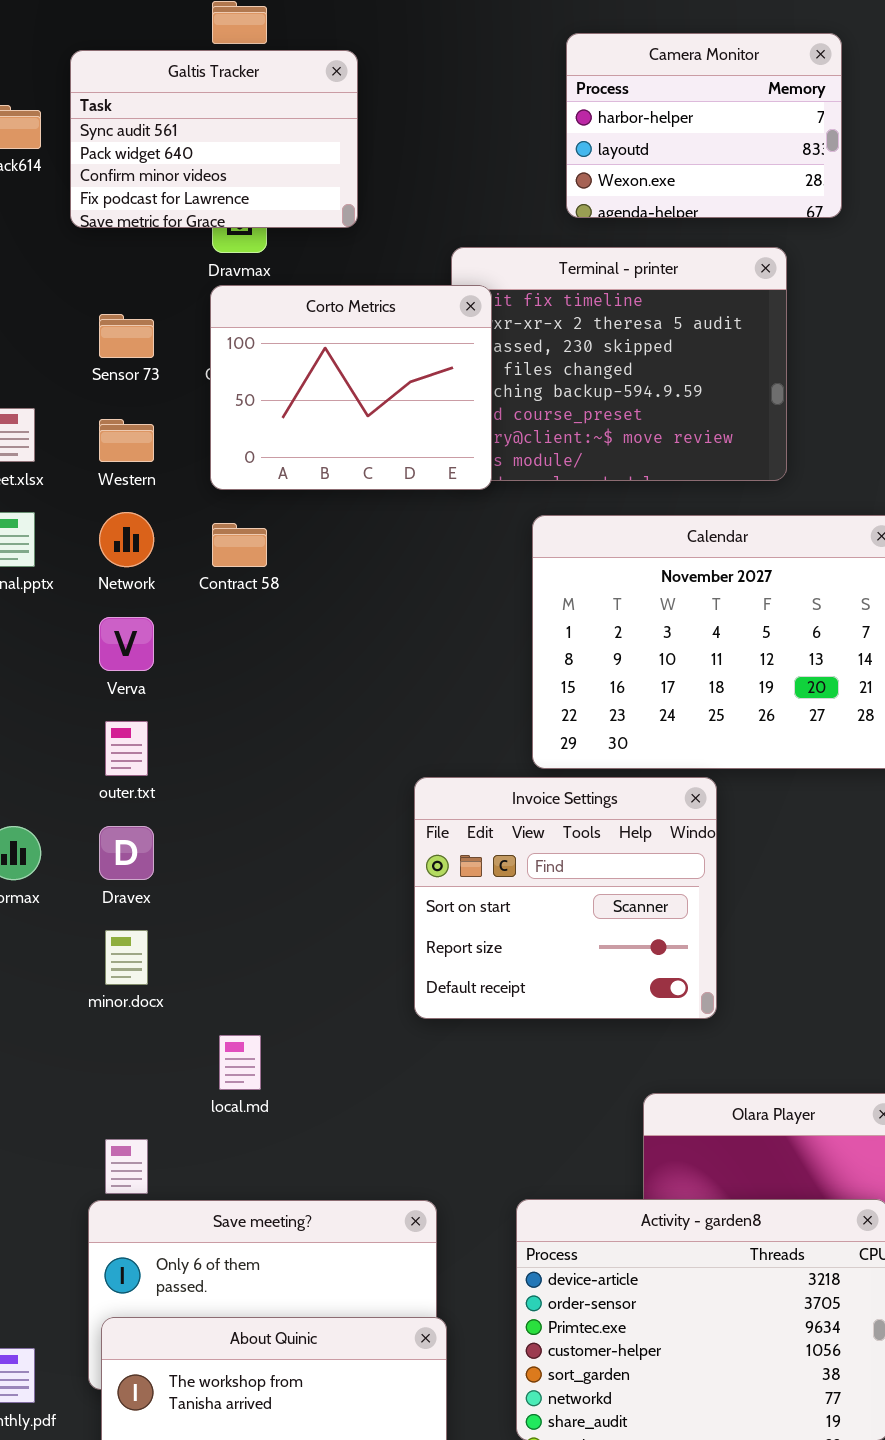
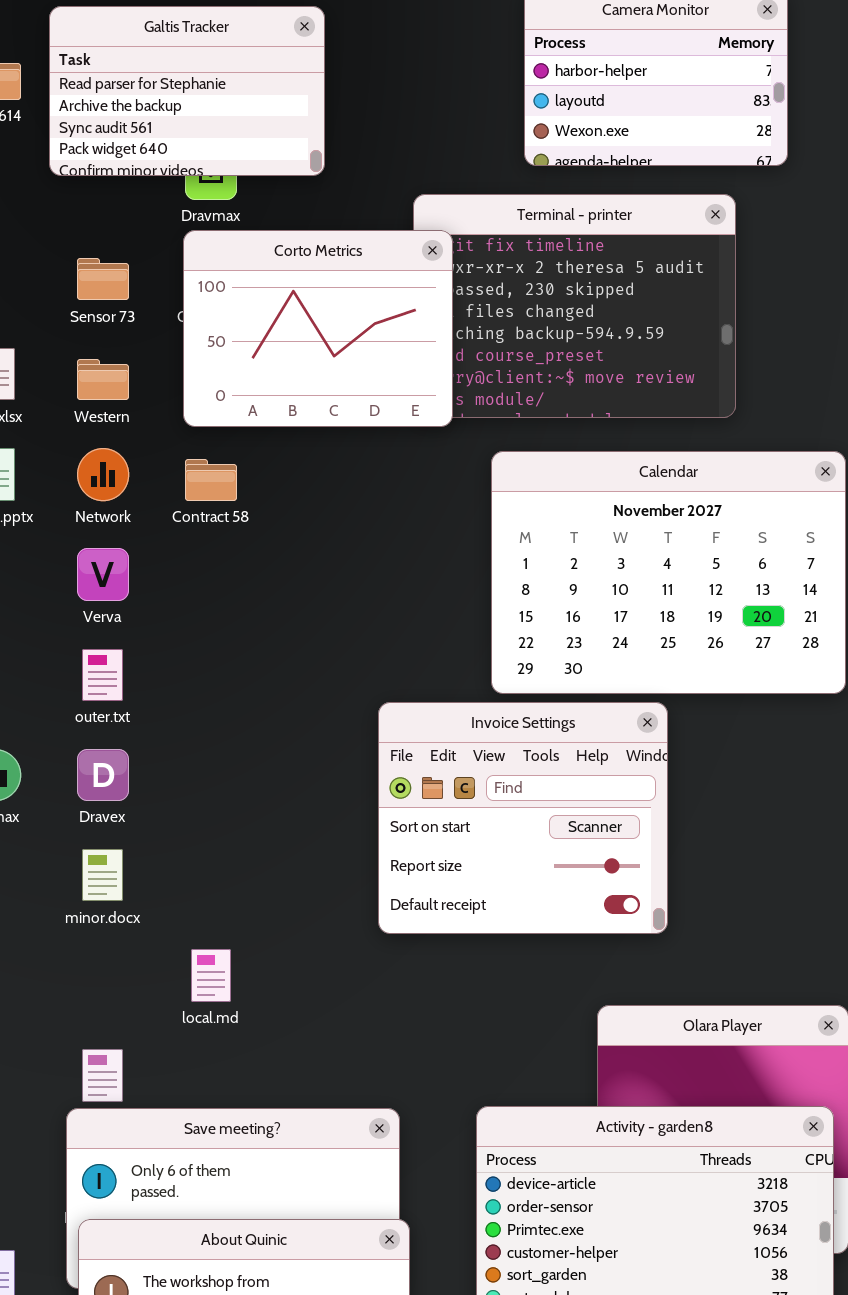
Galtis Tracker: [70,50,358,228] -> [49,6,325,176], scrolled up 2 rows

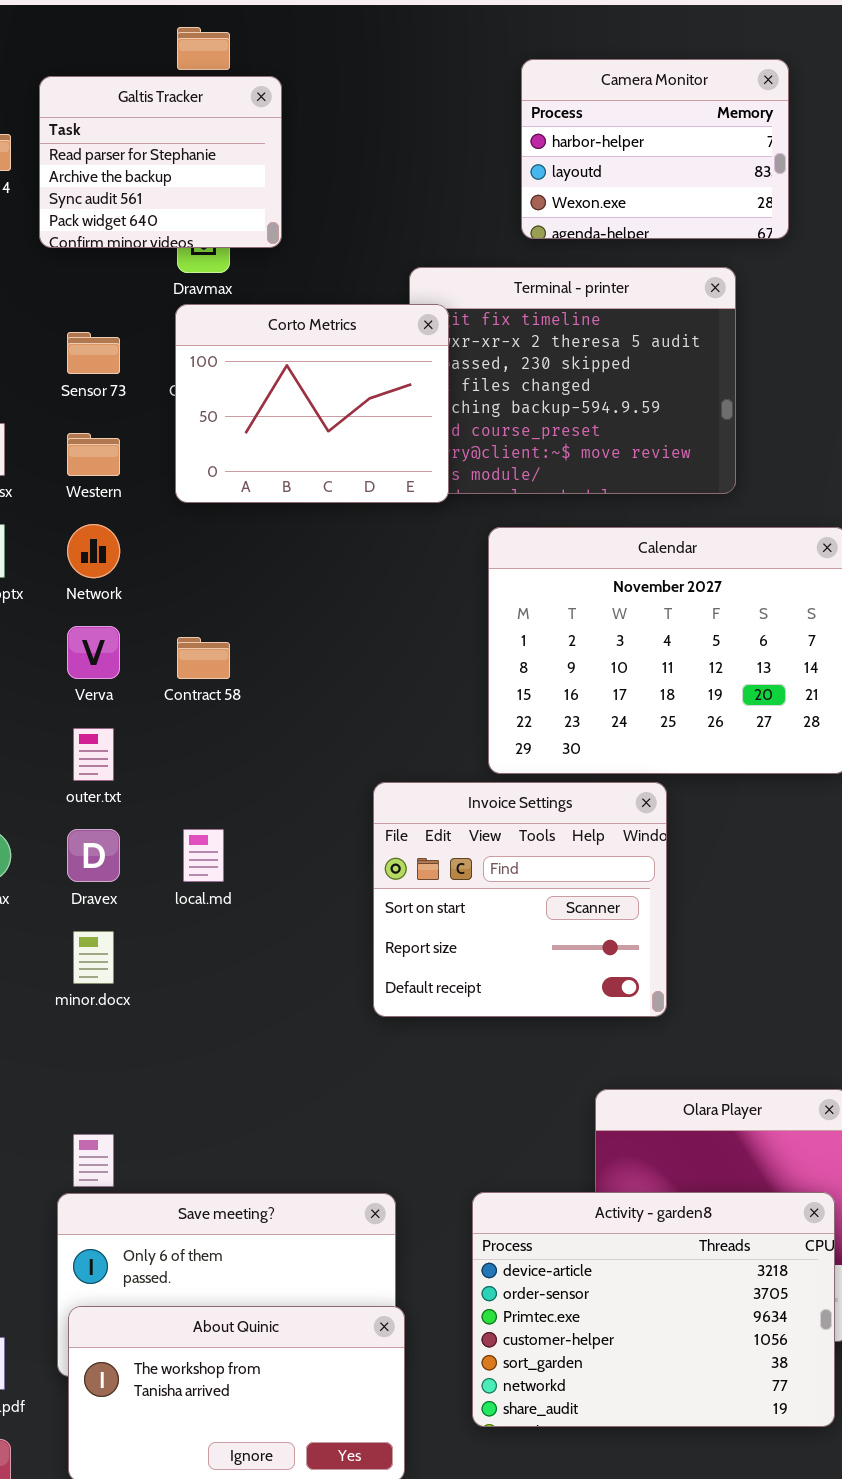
Galtis Tracker: [49,6,325,176] -> [39,76,282,248], resized
Contract 58: [185,459,237,501] -> [177,637,230,679], moved
local.md: [191,949,231,1002] -> [183,829,224,882], moved

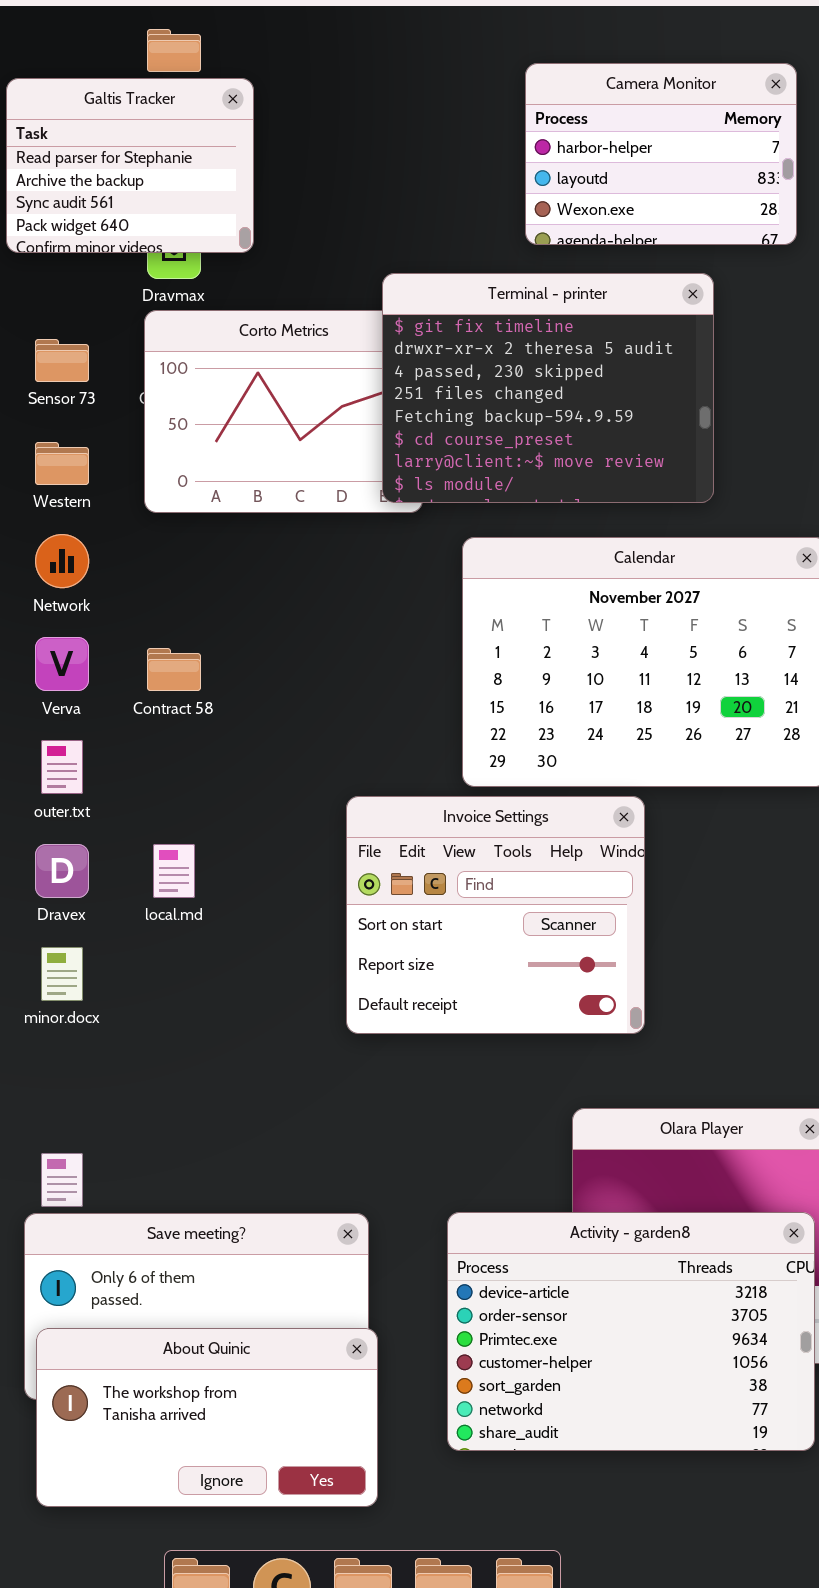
Camera Monitor: [521,59,789,239] -> [525,63,797,245], moved
Terminal - printer: [409,267,736,494] -> [382,273,714,503], raised

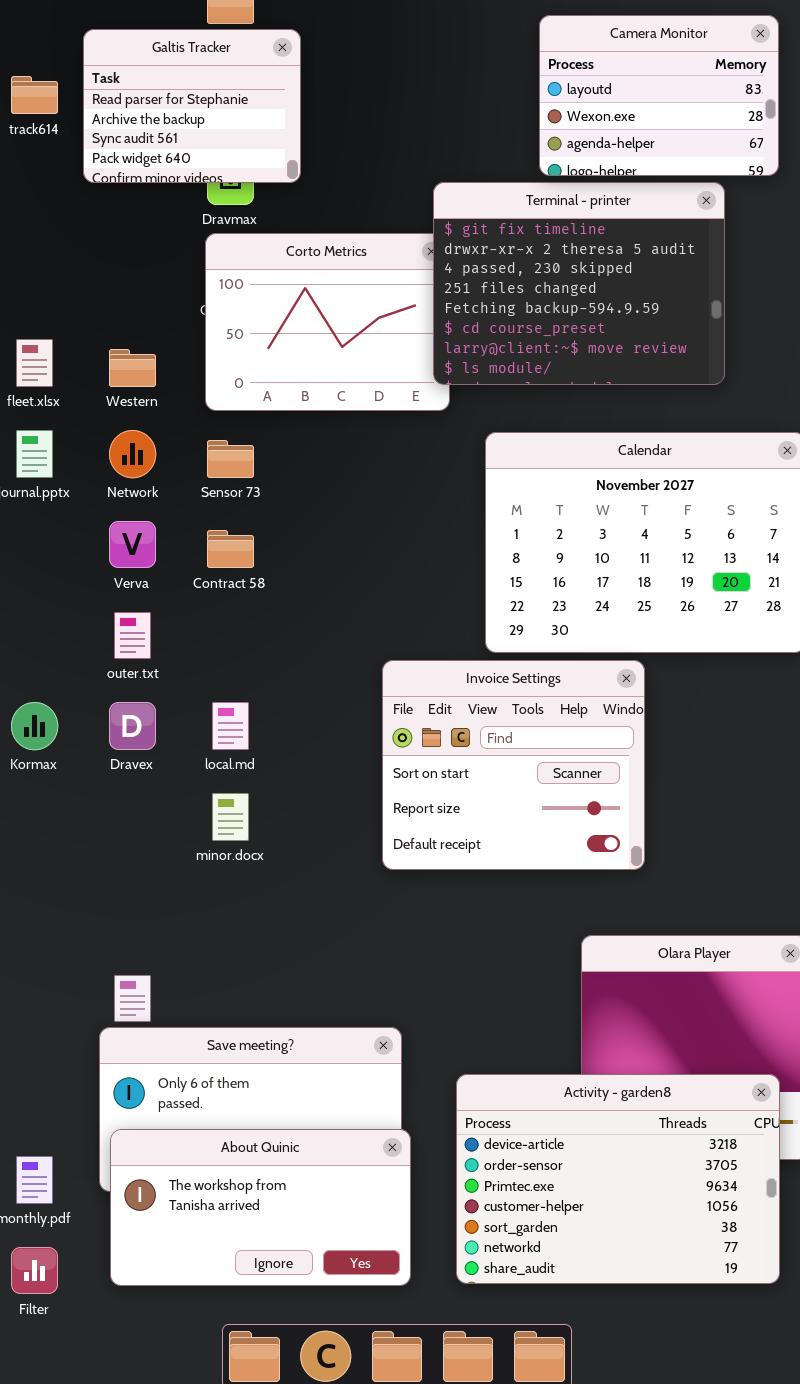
Camera Monitor: [525,63,797,245] -> [539,15,779,176], scrolled down 1 row
Terminal - printer: [382,273,714,503] -> [433,182,725,385], moved
Sensor 73: [35,339,89,382] -> [207,440,254,478], moved
minor.docx: [41,947,83,1001] -> [212,793,249,841], moved
Activity - garden8: [447,1212,815,1451] -> [456,1074,780,1284], moved

